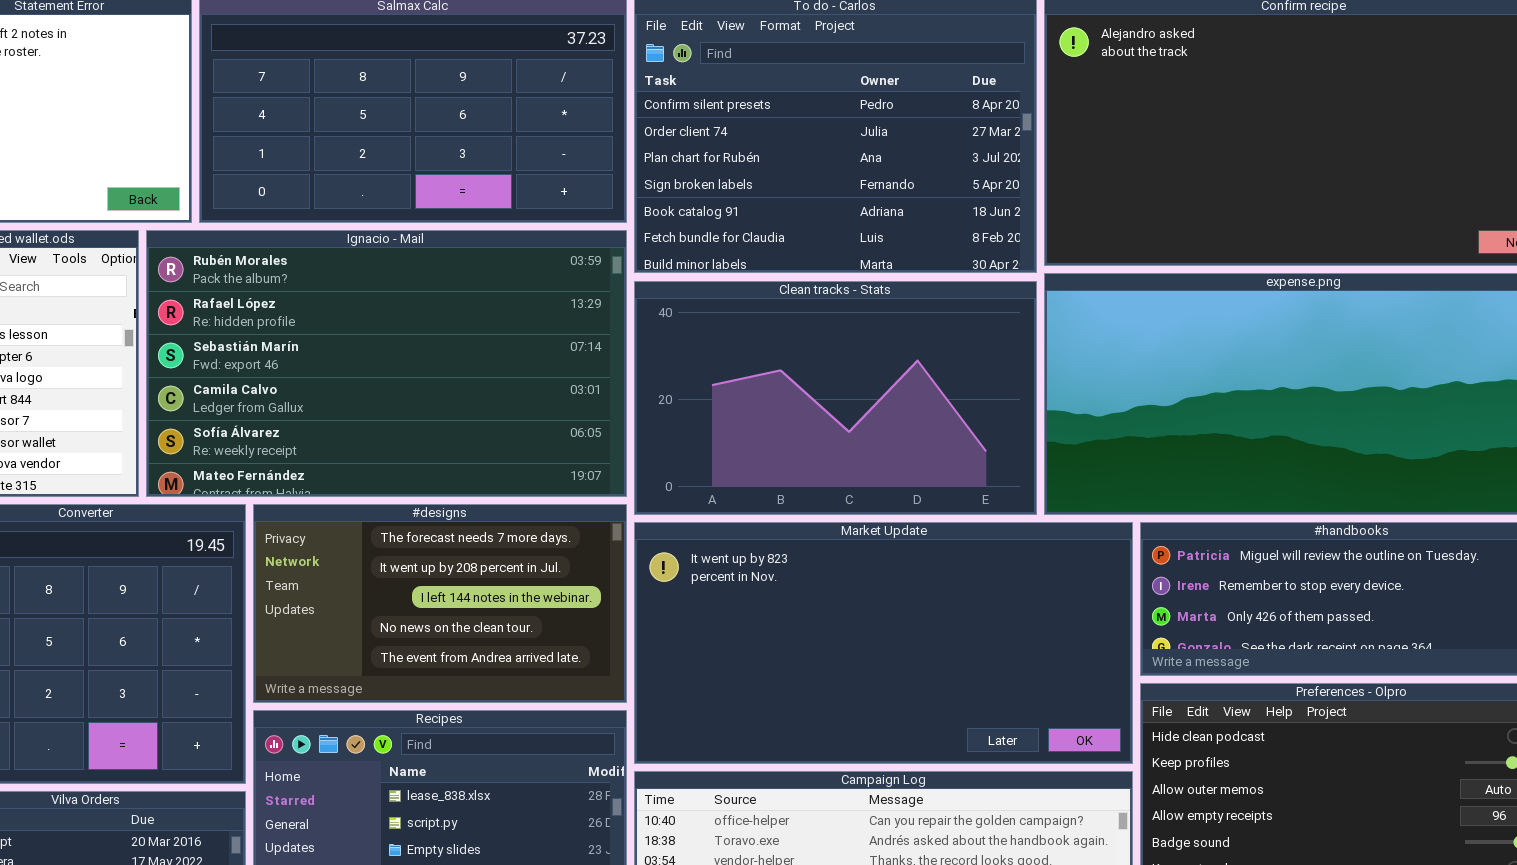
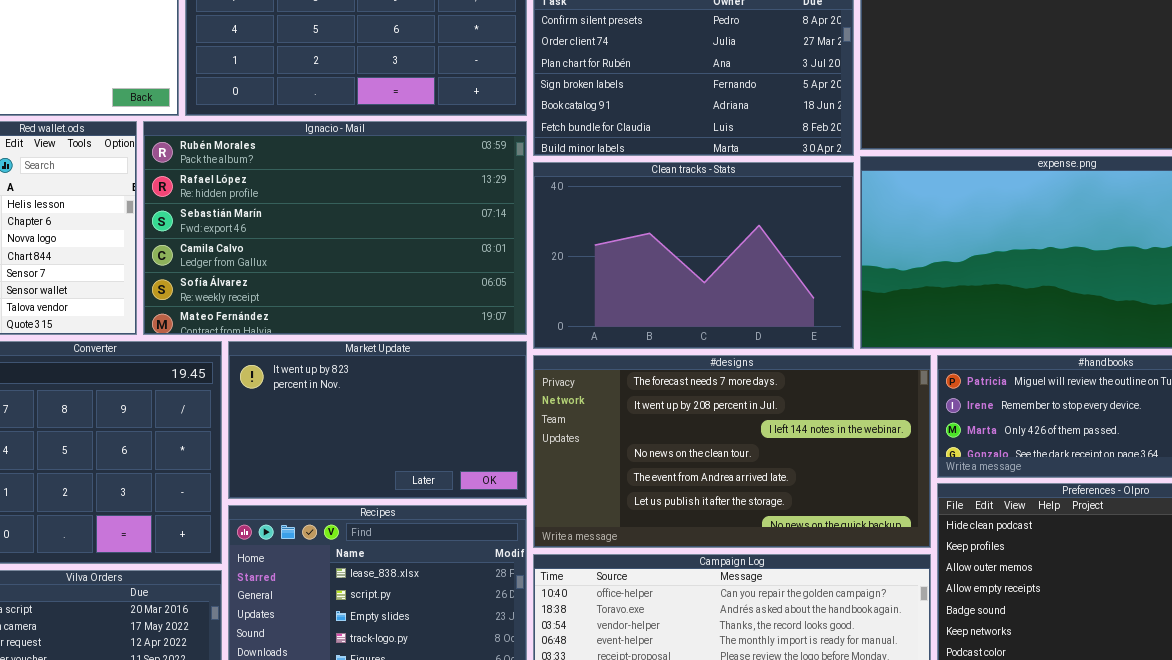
#designs: [253,504,627,703] -> [533,355,931,548], moved, resized
Market Update: [634,522,1133,764] -> [228,341,527,499], moved, resized

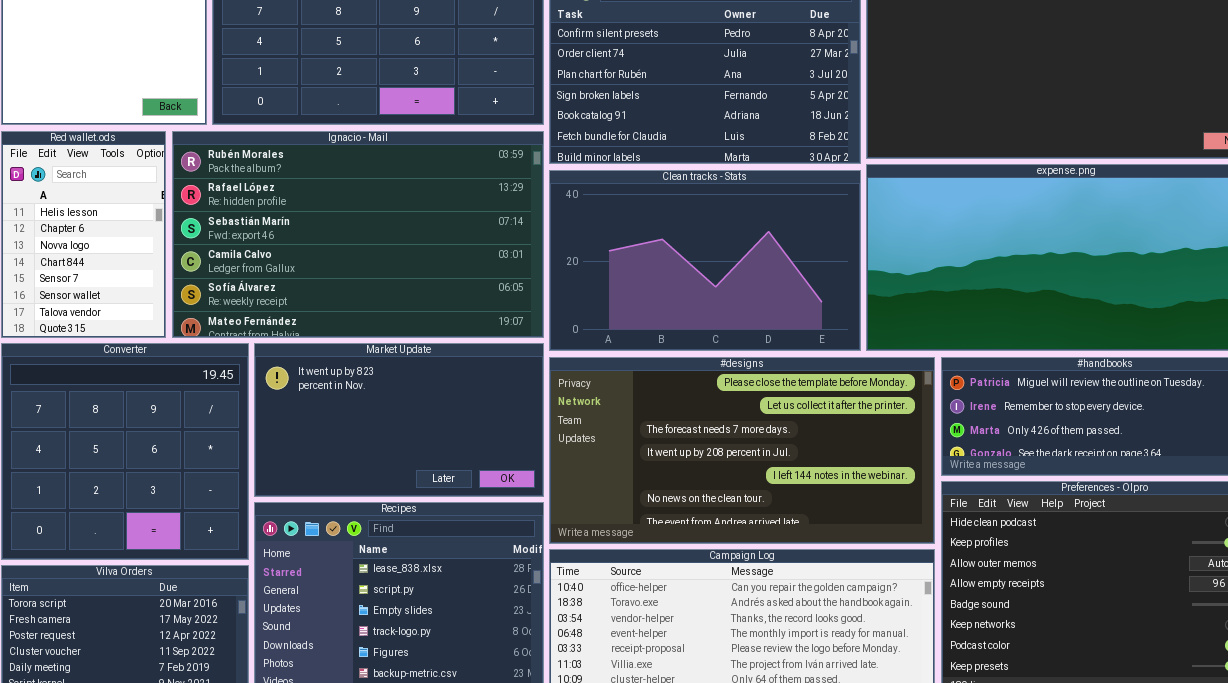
#designs: [533,355,931,548] -> [549,357,935,544], scrolled up 2 rows

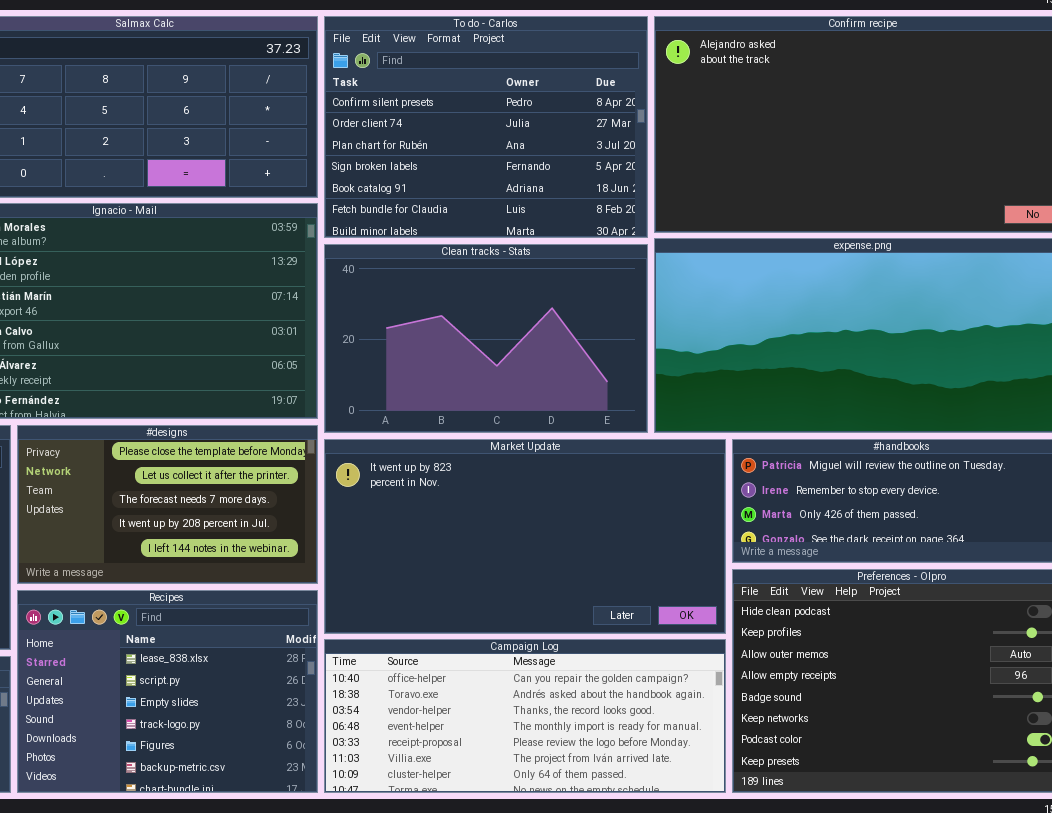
Market Update: [254,343,544,497] -> [324,439,726,634], moved, resized
#designs: [549,357,935,544] -> [17,425,318,584], moved, resized

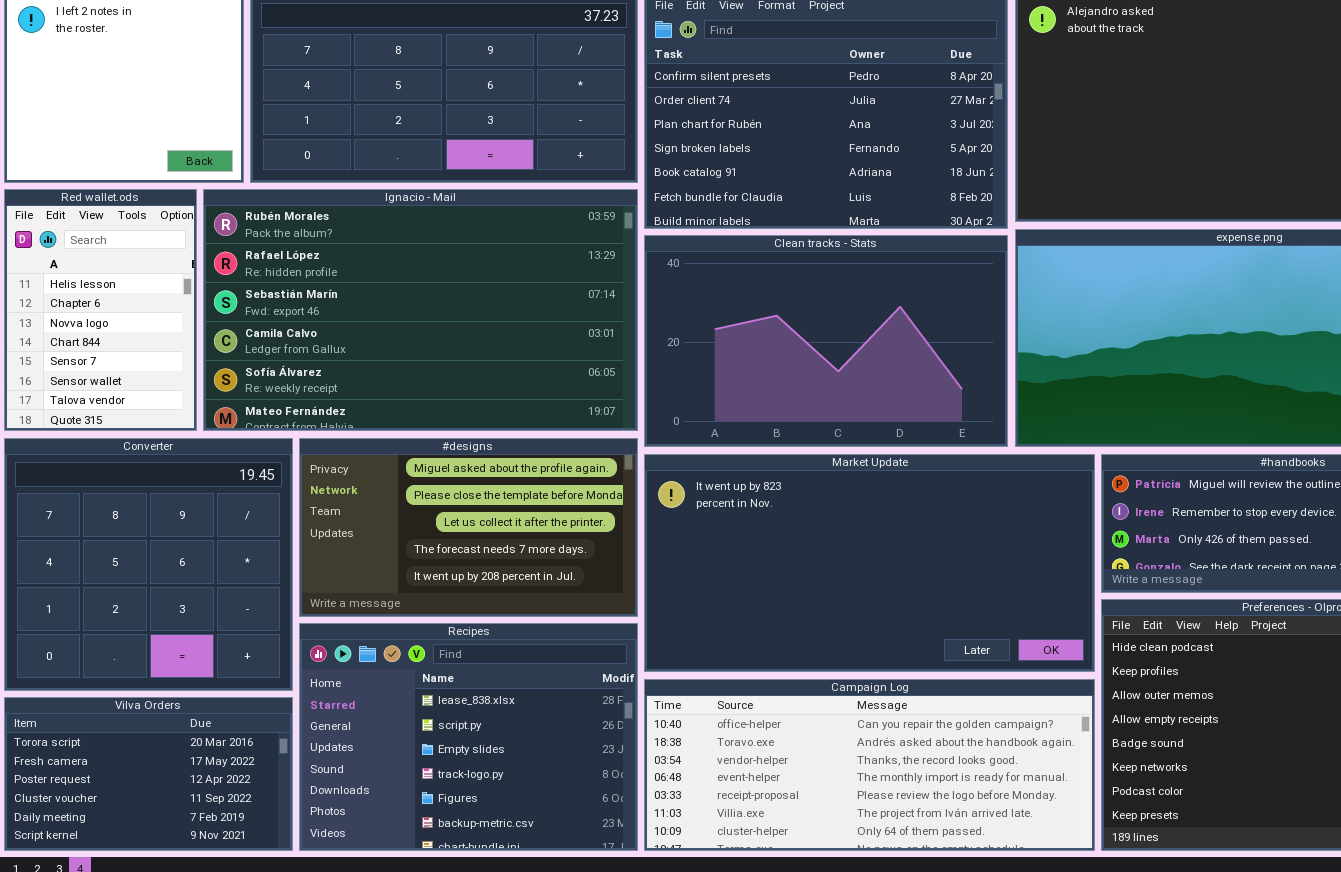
#designs: [17,425,318,584] -> [299,438,638,617], scrolled up 1 row

